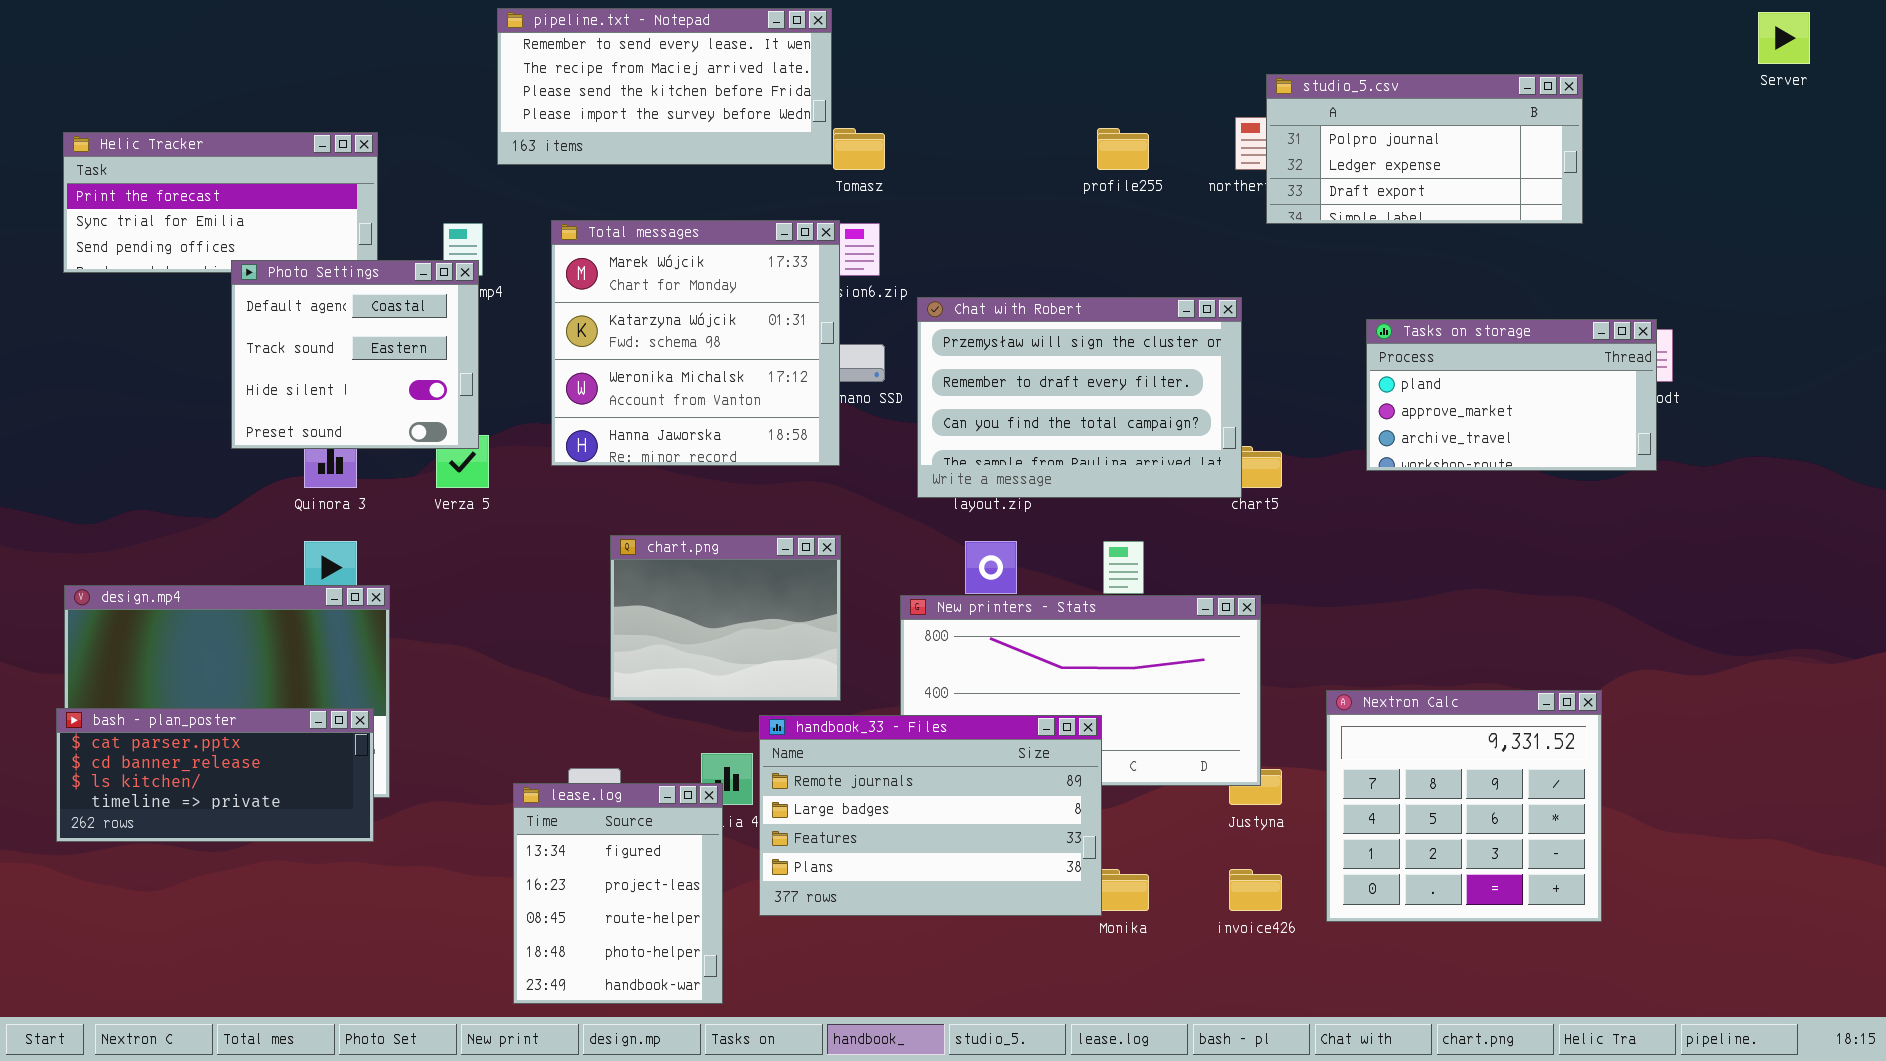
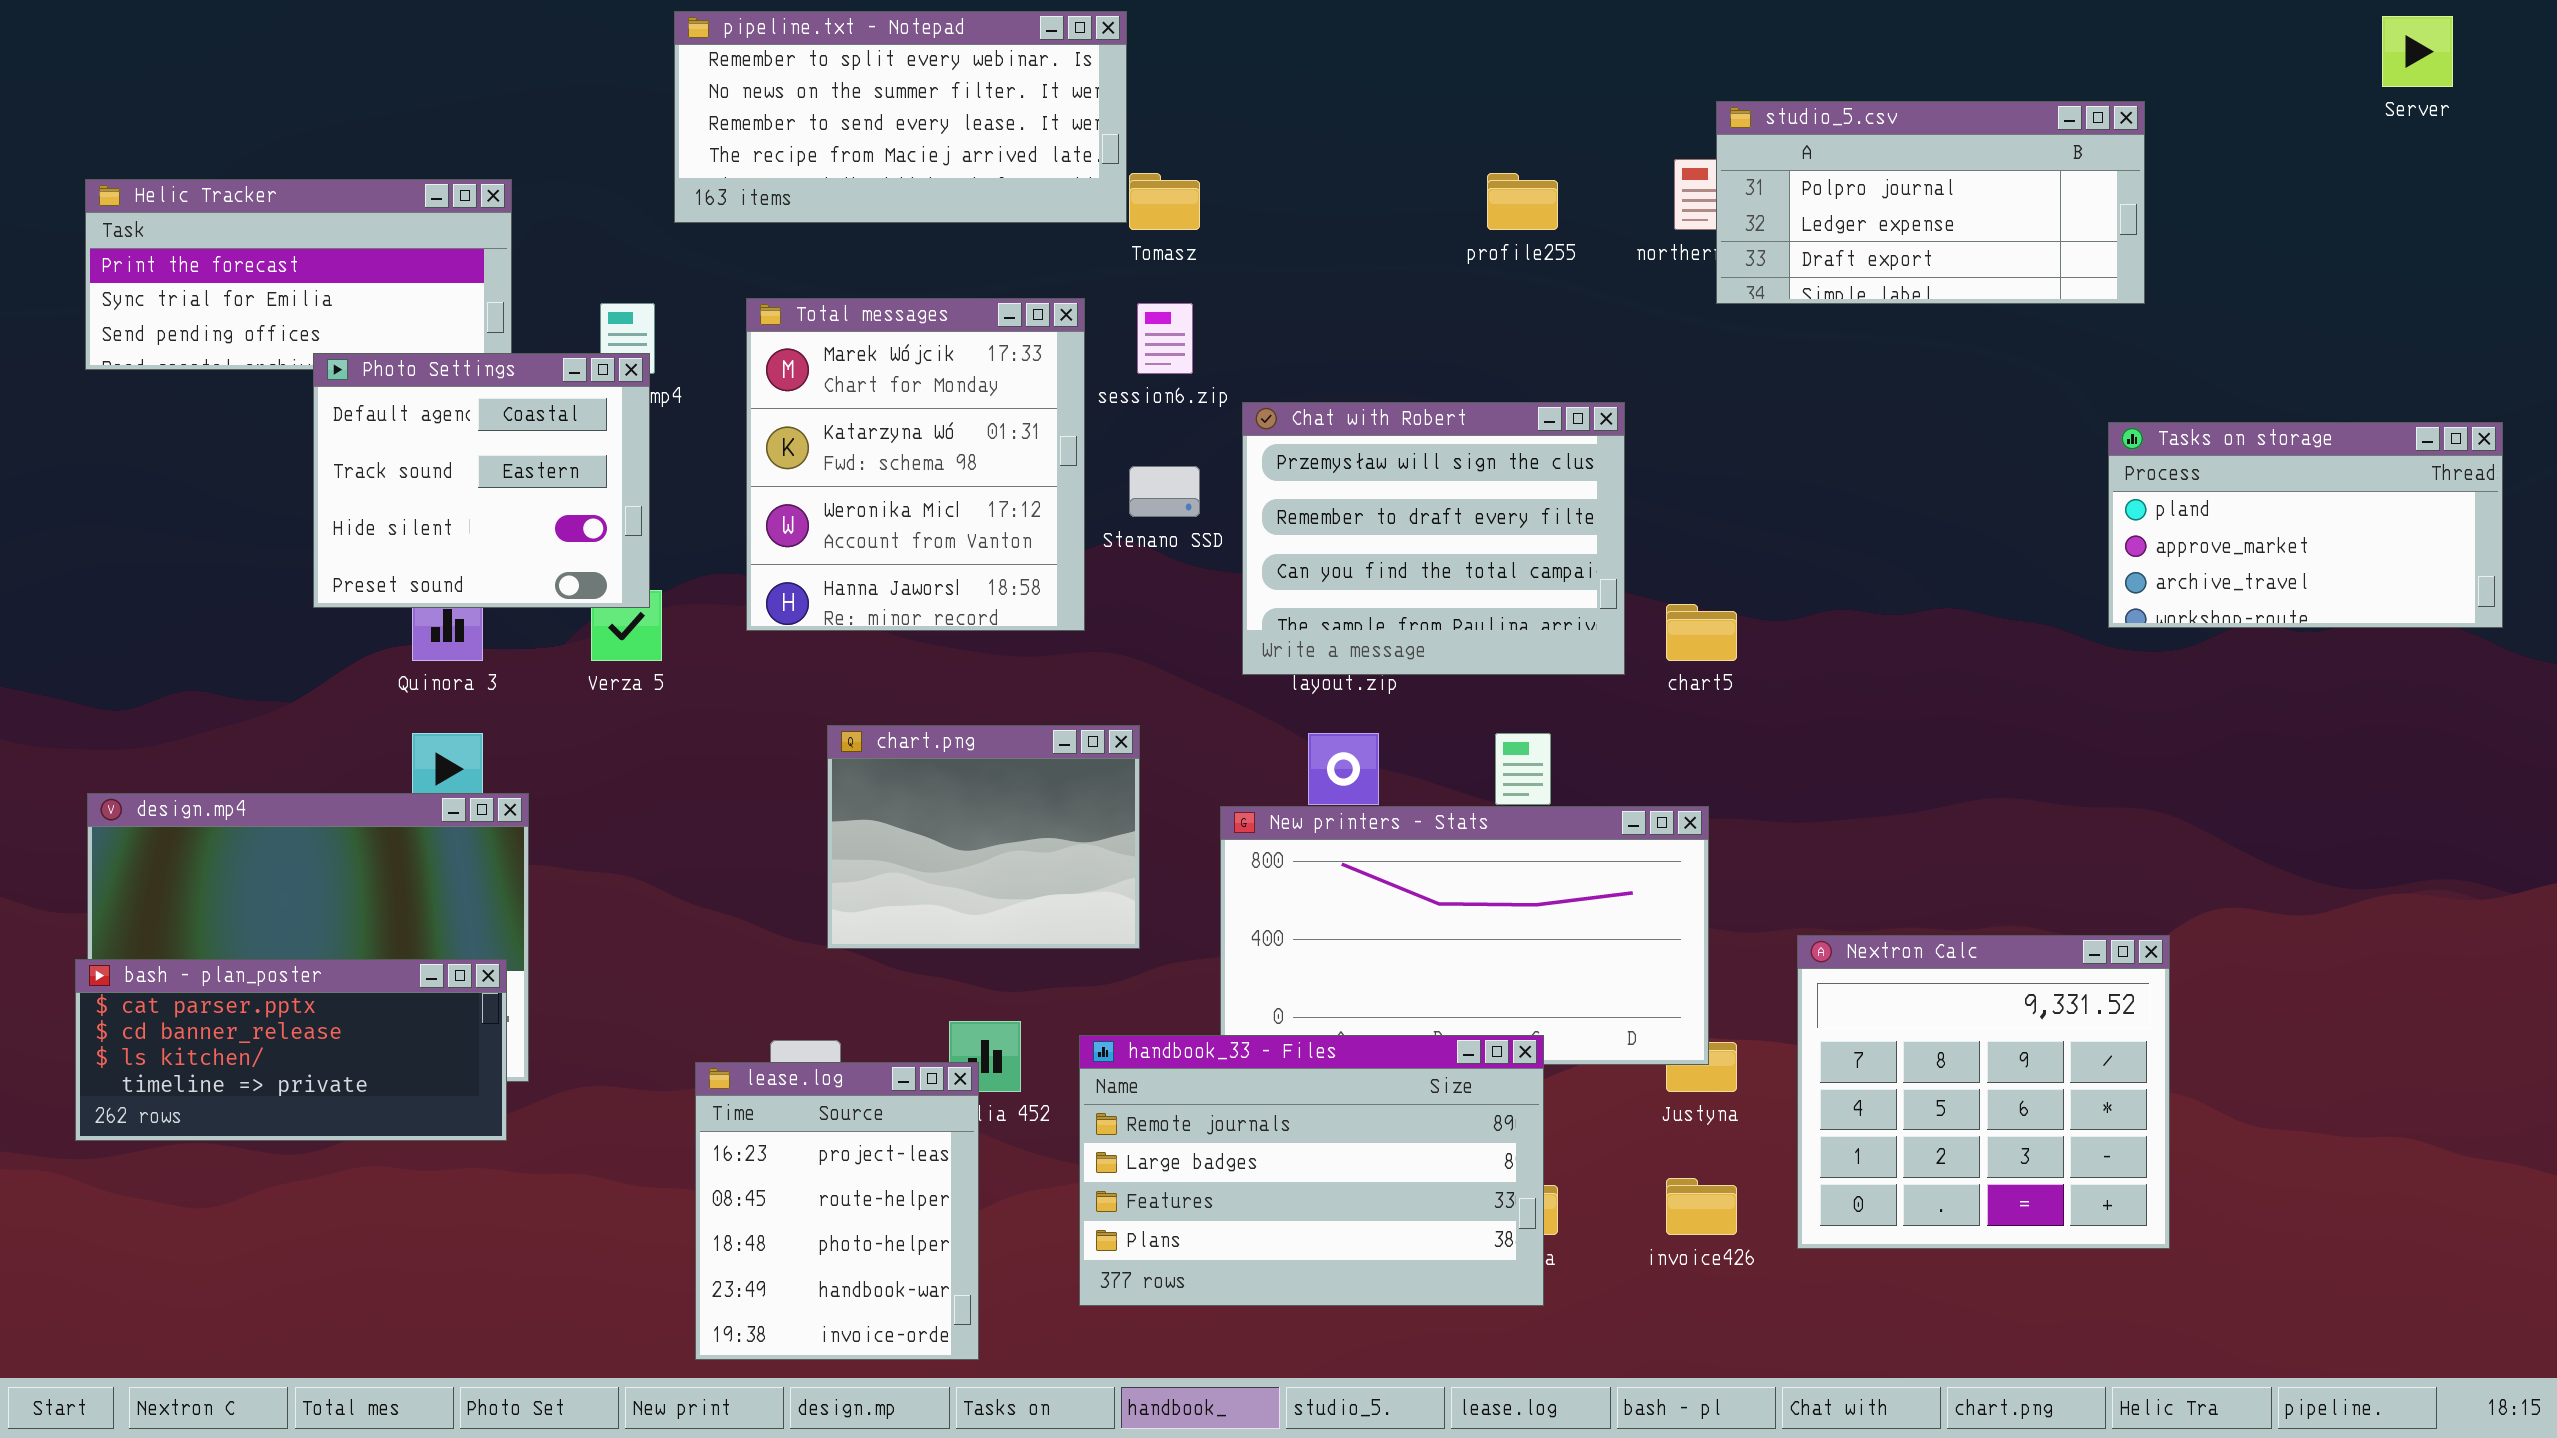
pipeline.txt - Notepad: [497,8,832,165] -> [674,11,1127,223], scrolled up 2 rows
Total messages: [551,220,840,466] -> [746,298,1085,631], resized
Chat with Robert: [917,297,1242,498] -> [1242,402,1625,675], resized
Tasks on storage: [1366,319,1657,471] -> [2108,422,2503,628], moved
handbook_33 - Files: [759,715,1102,916] -> [1079,1035,1544,1306], moved
lease.log: [513,783,723,1004] -> [695,1062,979,1360], scrolled down 1 row

